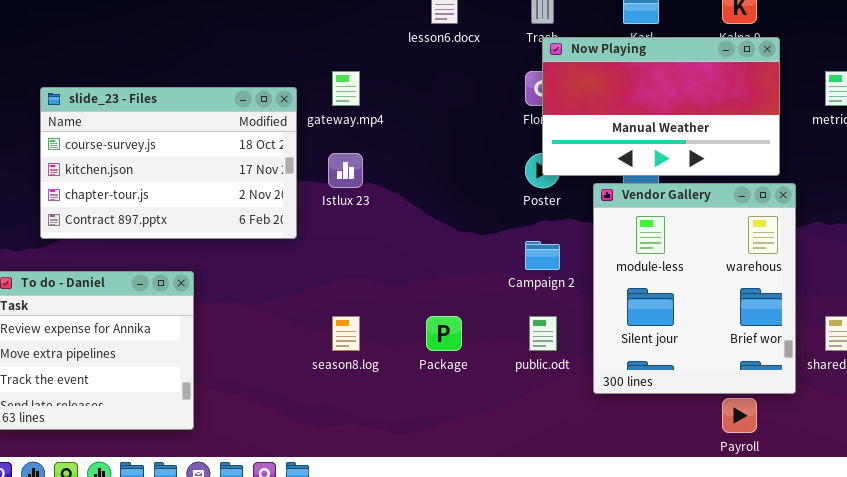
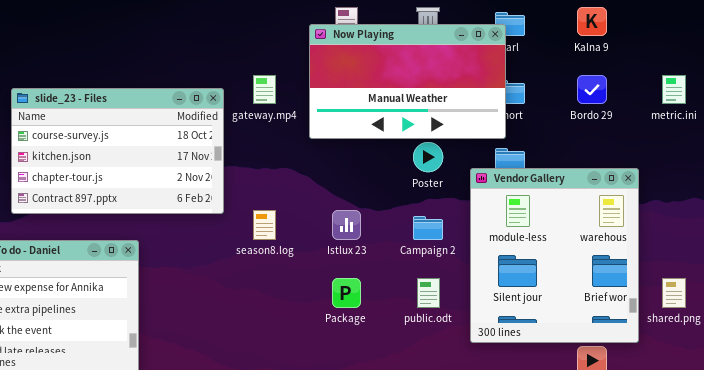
Now Playing: [542,37,780,176] -> [309,24,506,139], moved
Istlux 23: [328,153,363,188] -> [332,210,361,240], moved
season8.log: [332,316,360,351] -> [253,210,276,240], moved

